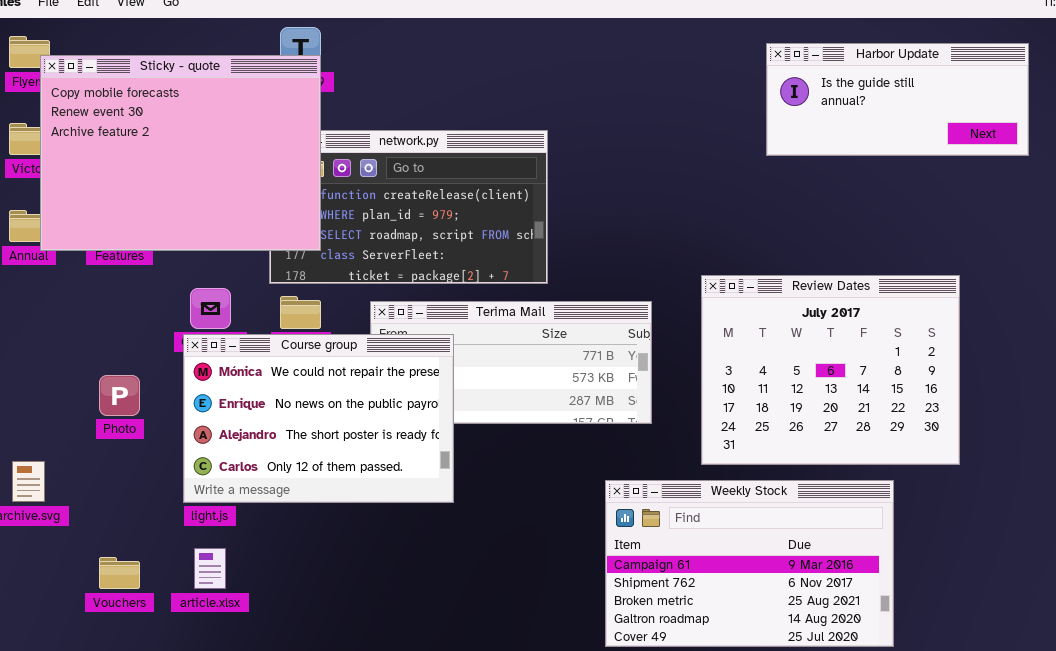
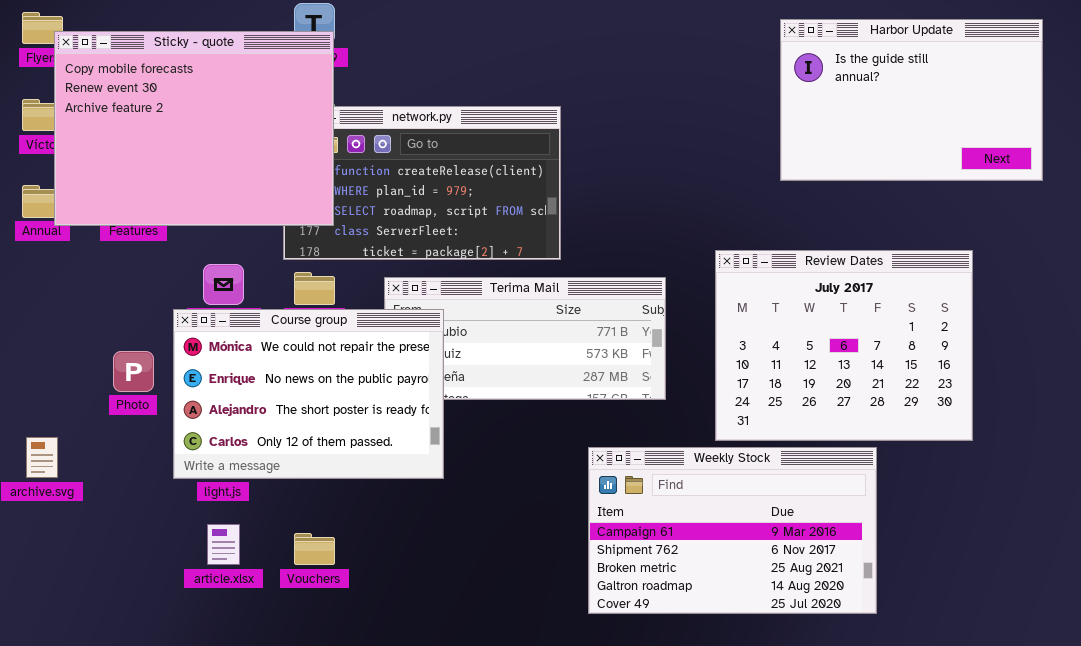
Harbor Update: [766,43,1029,156] -> [780,19,1043,181], resized
Course group: [183,334,454,503] -> [173,309,444,479], moved
Weekly Stock: [605,480,894,647] -> [588,447,877,614], moved
Vouchers: [99,557,140,589] -> [294,533,335,565], moved

